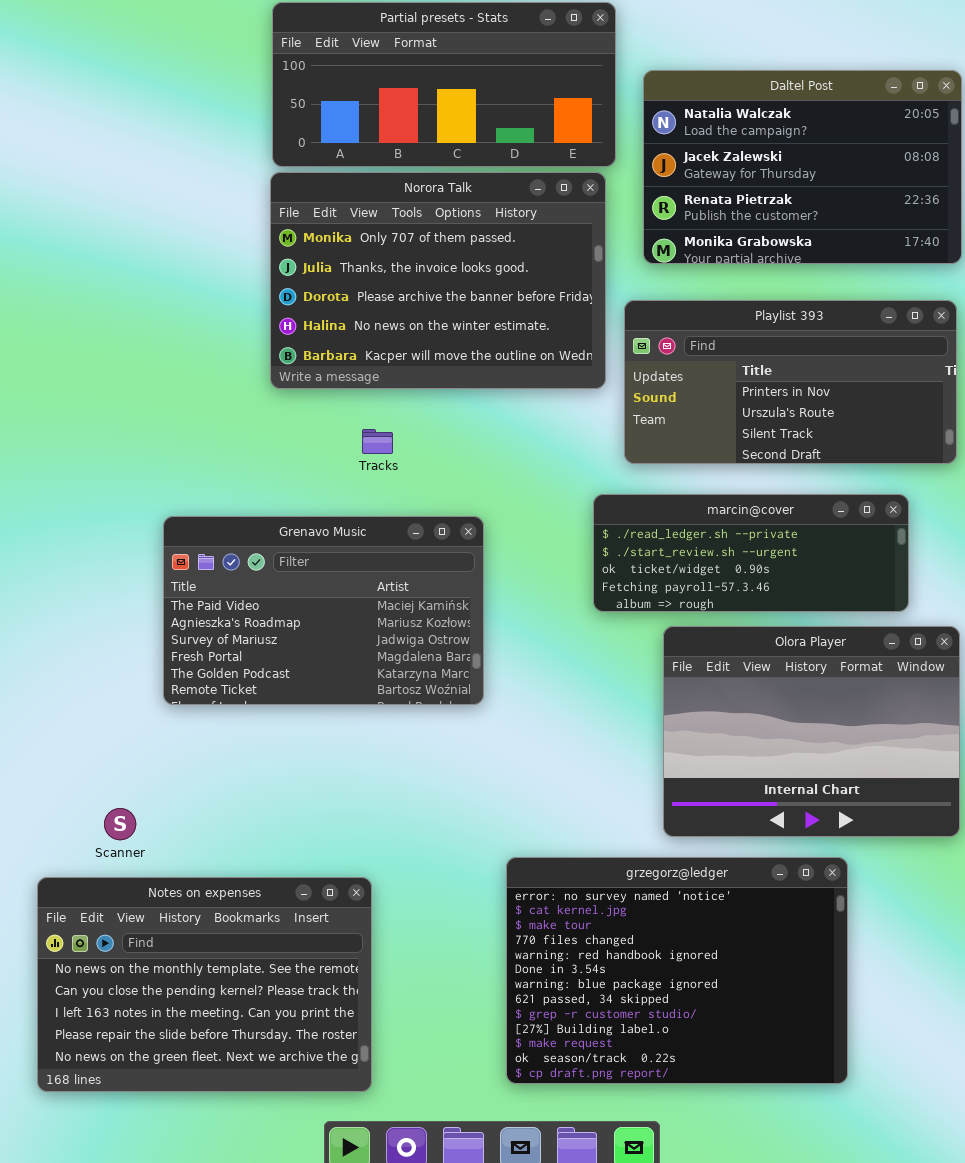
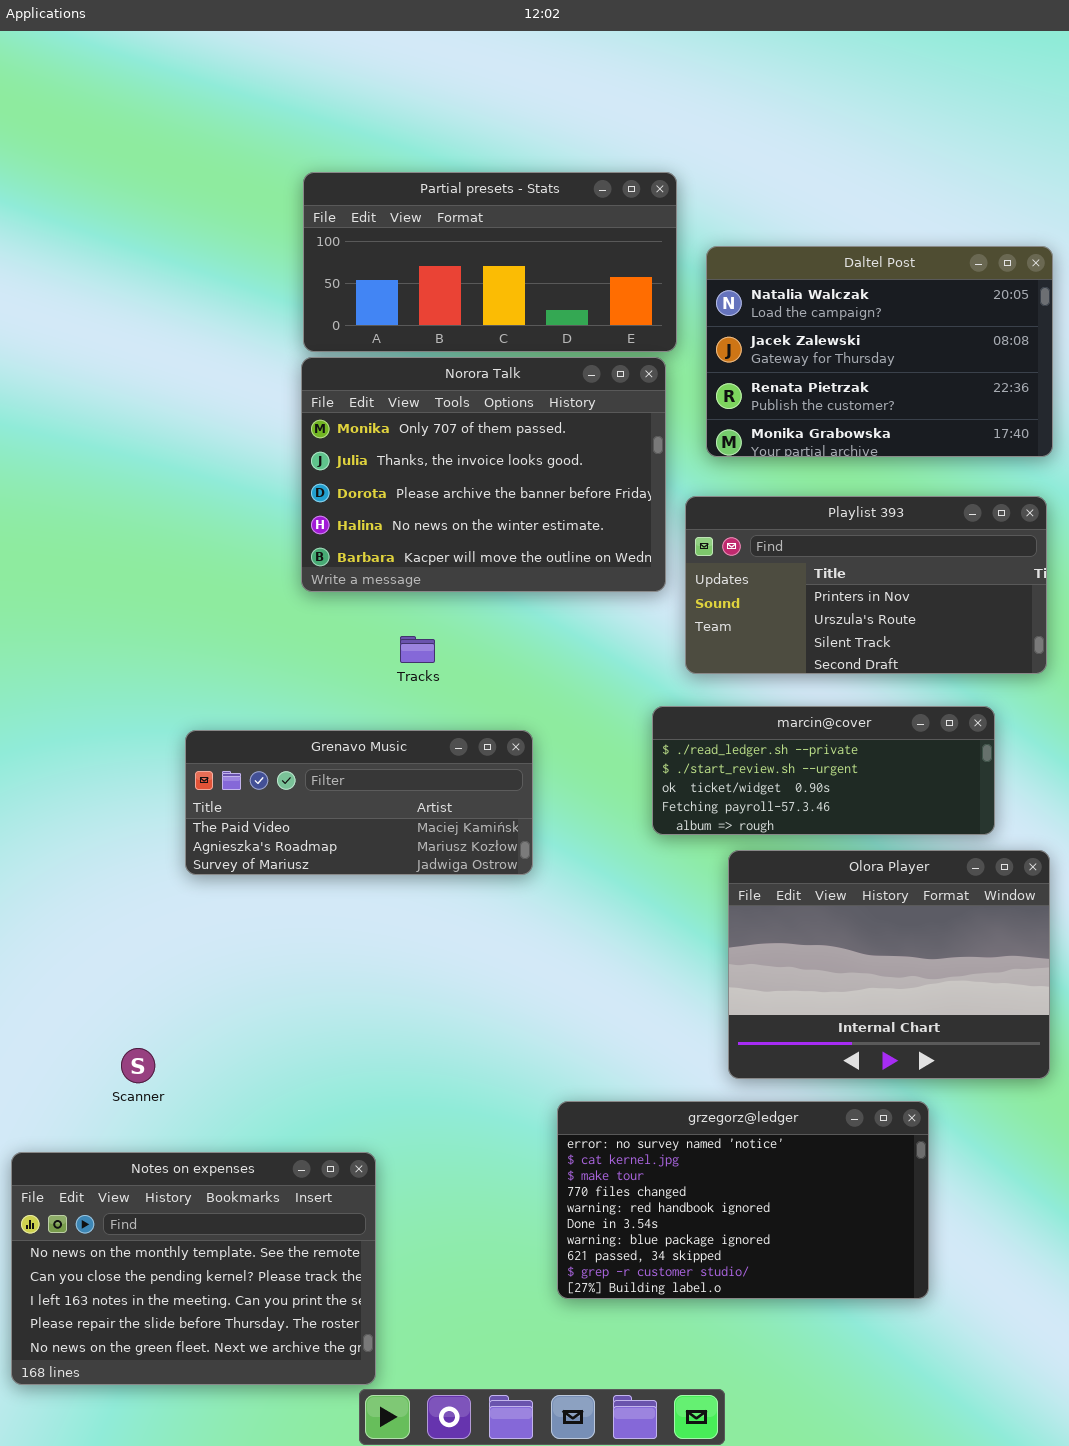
Grenavo Music: [163,516,484,705] -> [185,730,533,875], resized
grzegorz@ledger: [506,857,848,1084] -> [557,1101,929,1299], resized
Notes on expenses: [37,877,372,1092] -> [11,1152,376,1385], moved

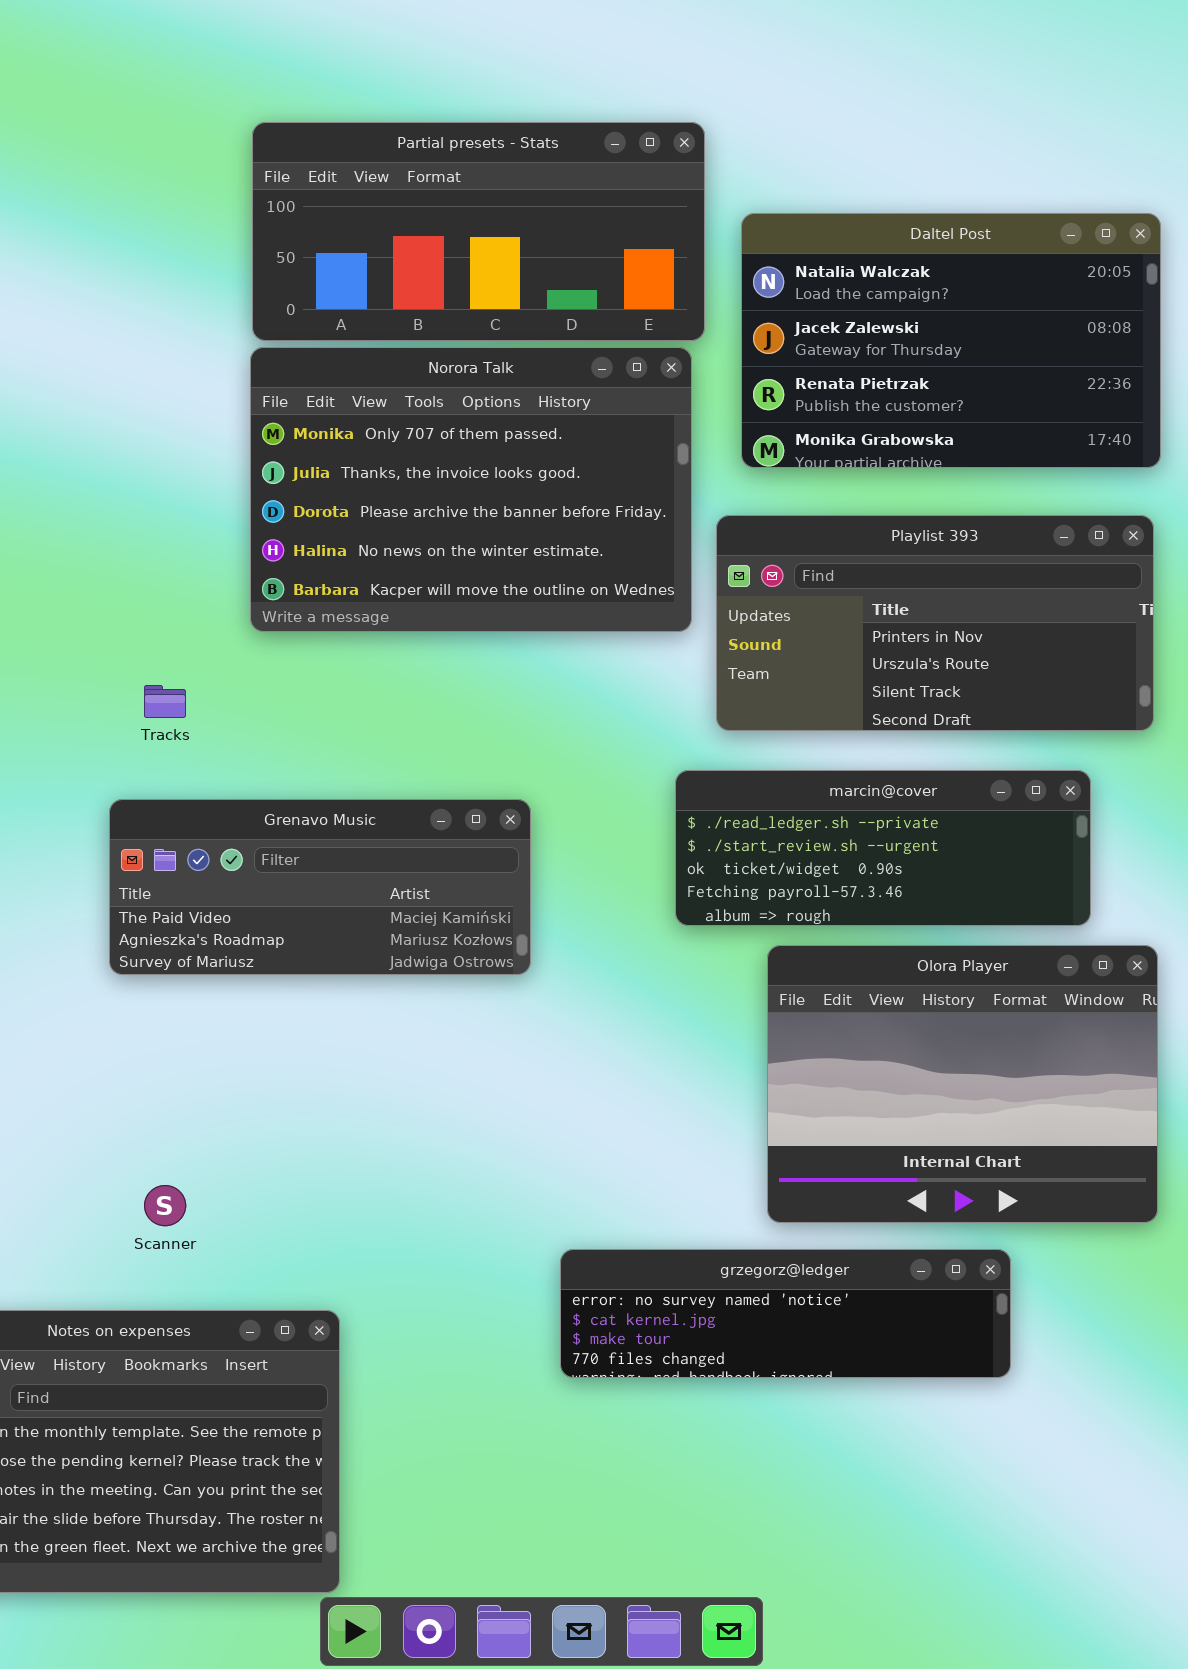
Tracks: [400,636,435,663] -> [144,685,186,718], moved
Scanner: [121,1048,155,1083] -> [144,1185,186,1226], moved
grzegorz@ledger: [557,1101,929,1299] -> [560,1249,1011,1378], resized

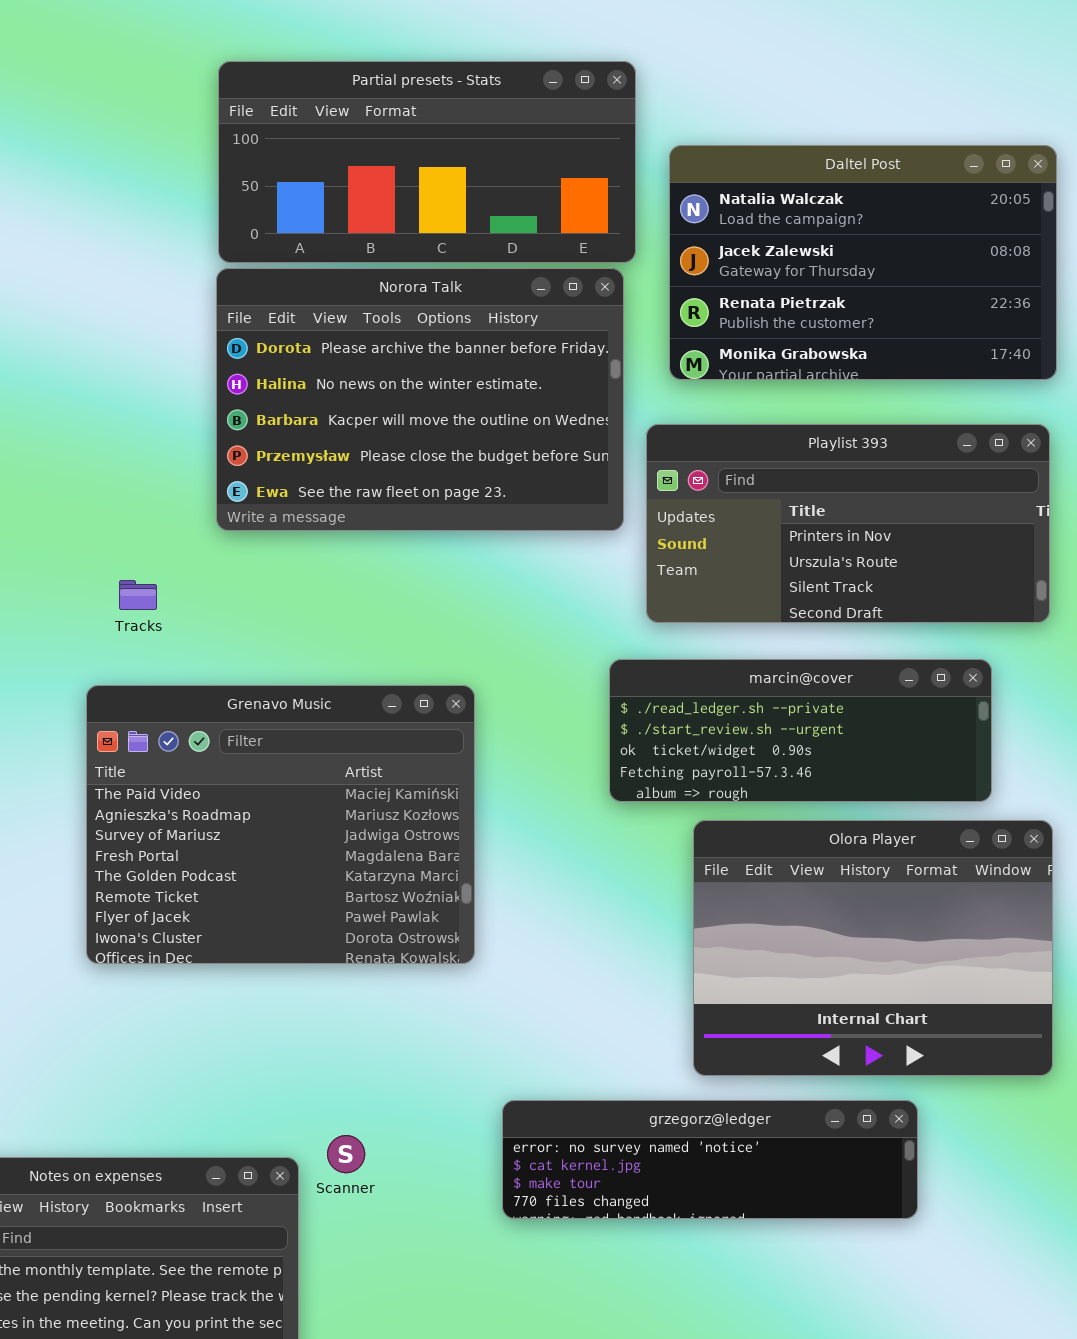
Norora Talk: [250,347,692,632] -> [216,268,624,531], scrolled down 2 rows
Grenavo Music: [109,799,531,975] -> [86,685,475,964], resized
Scanner: [144,1185,186,1226] -> [327,1135,365,1173], moved

